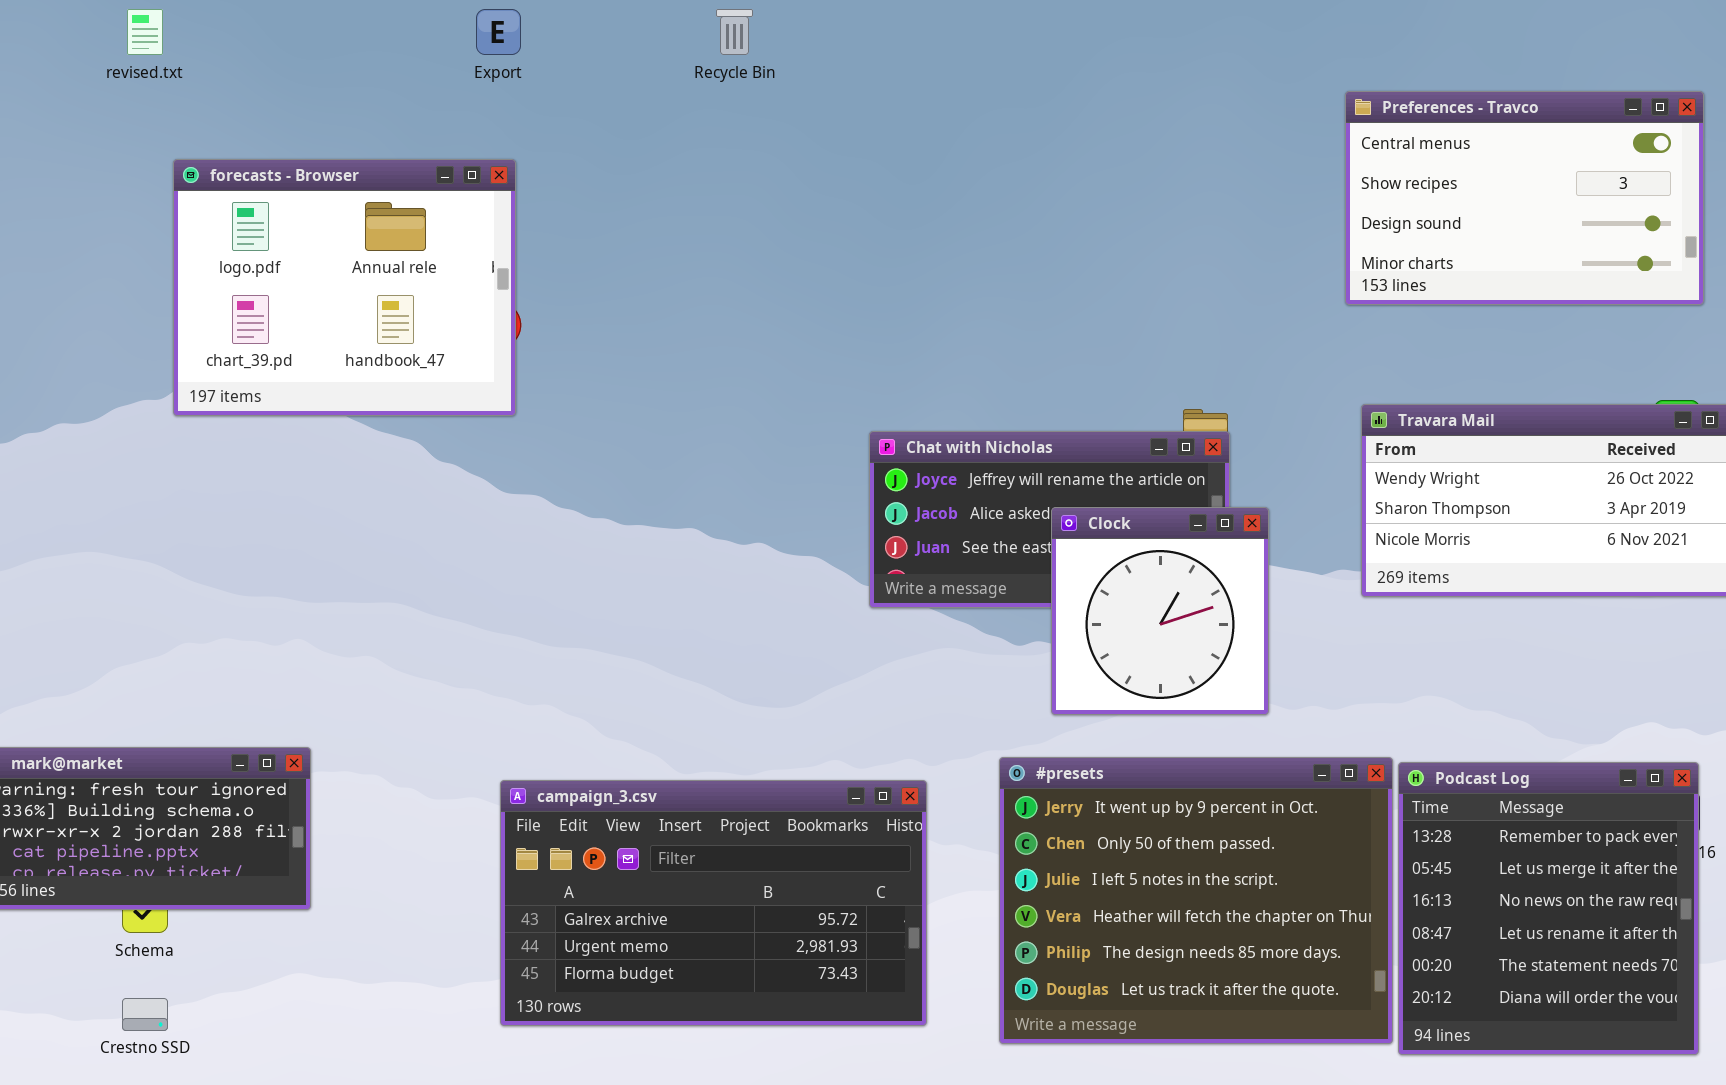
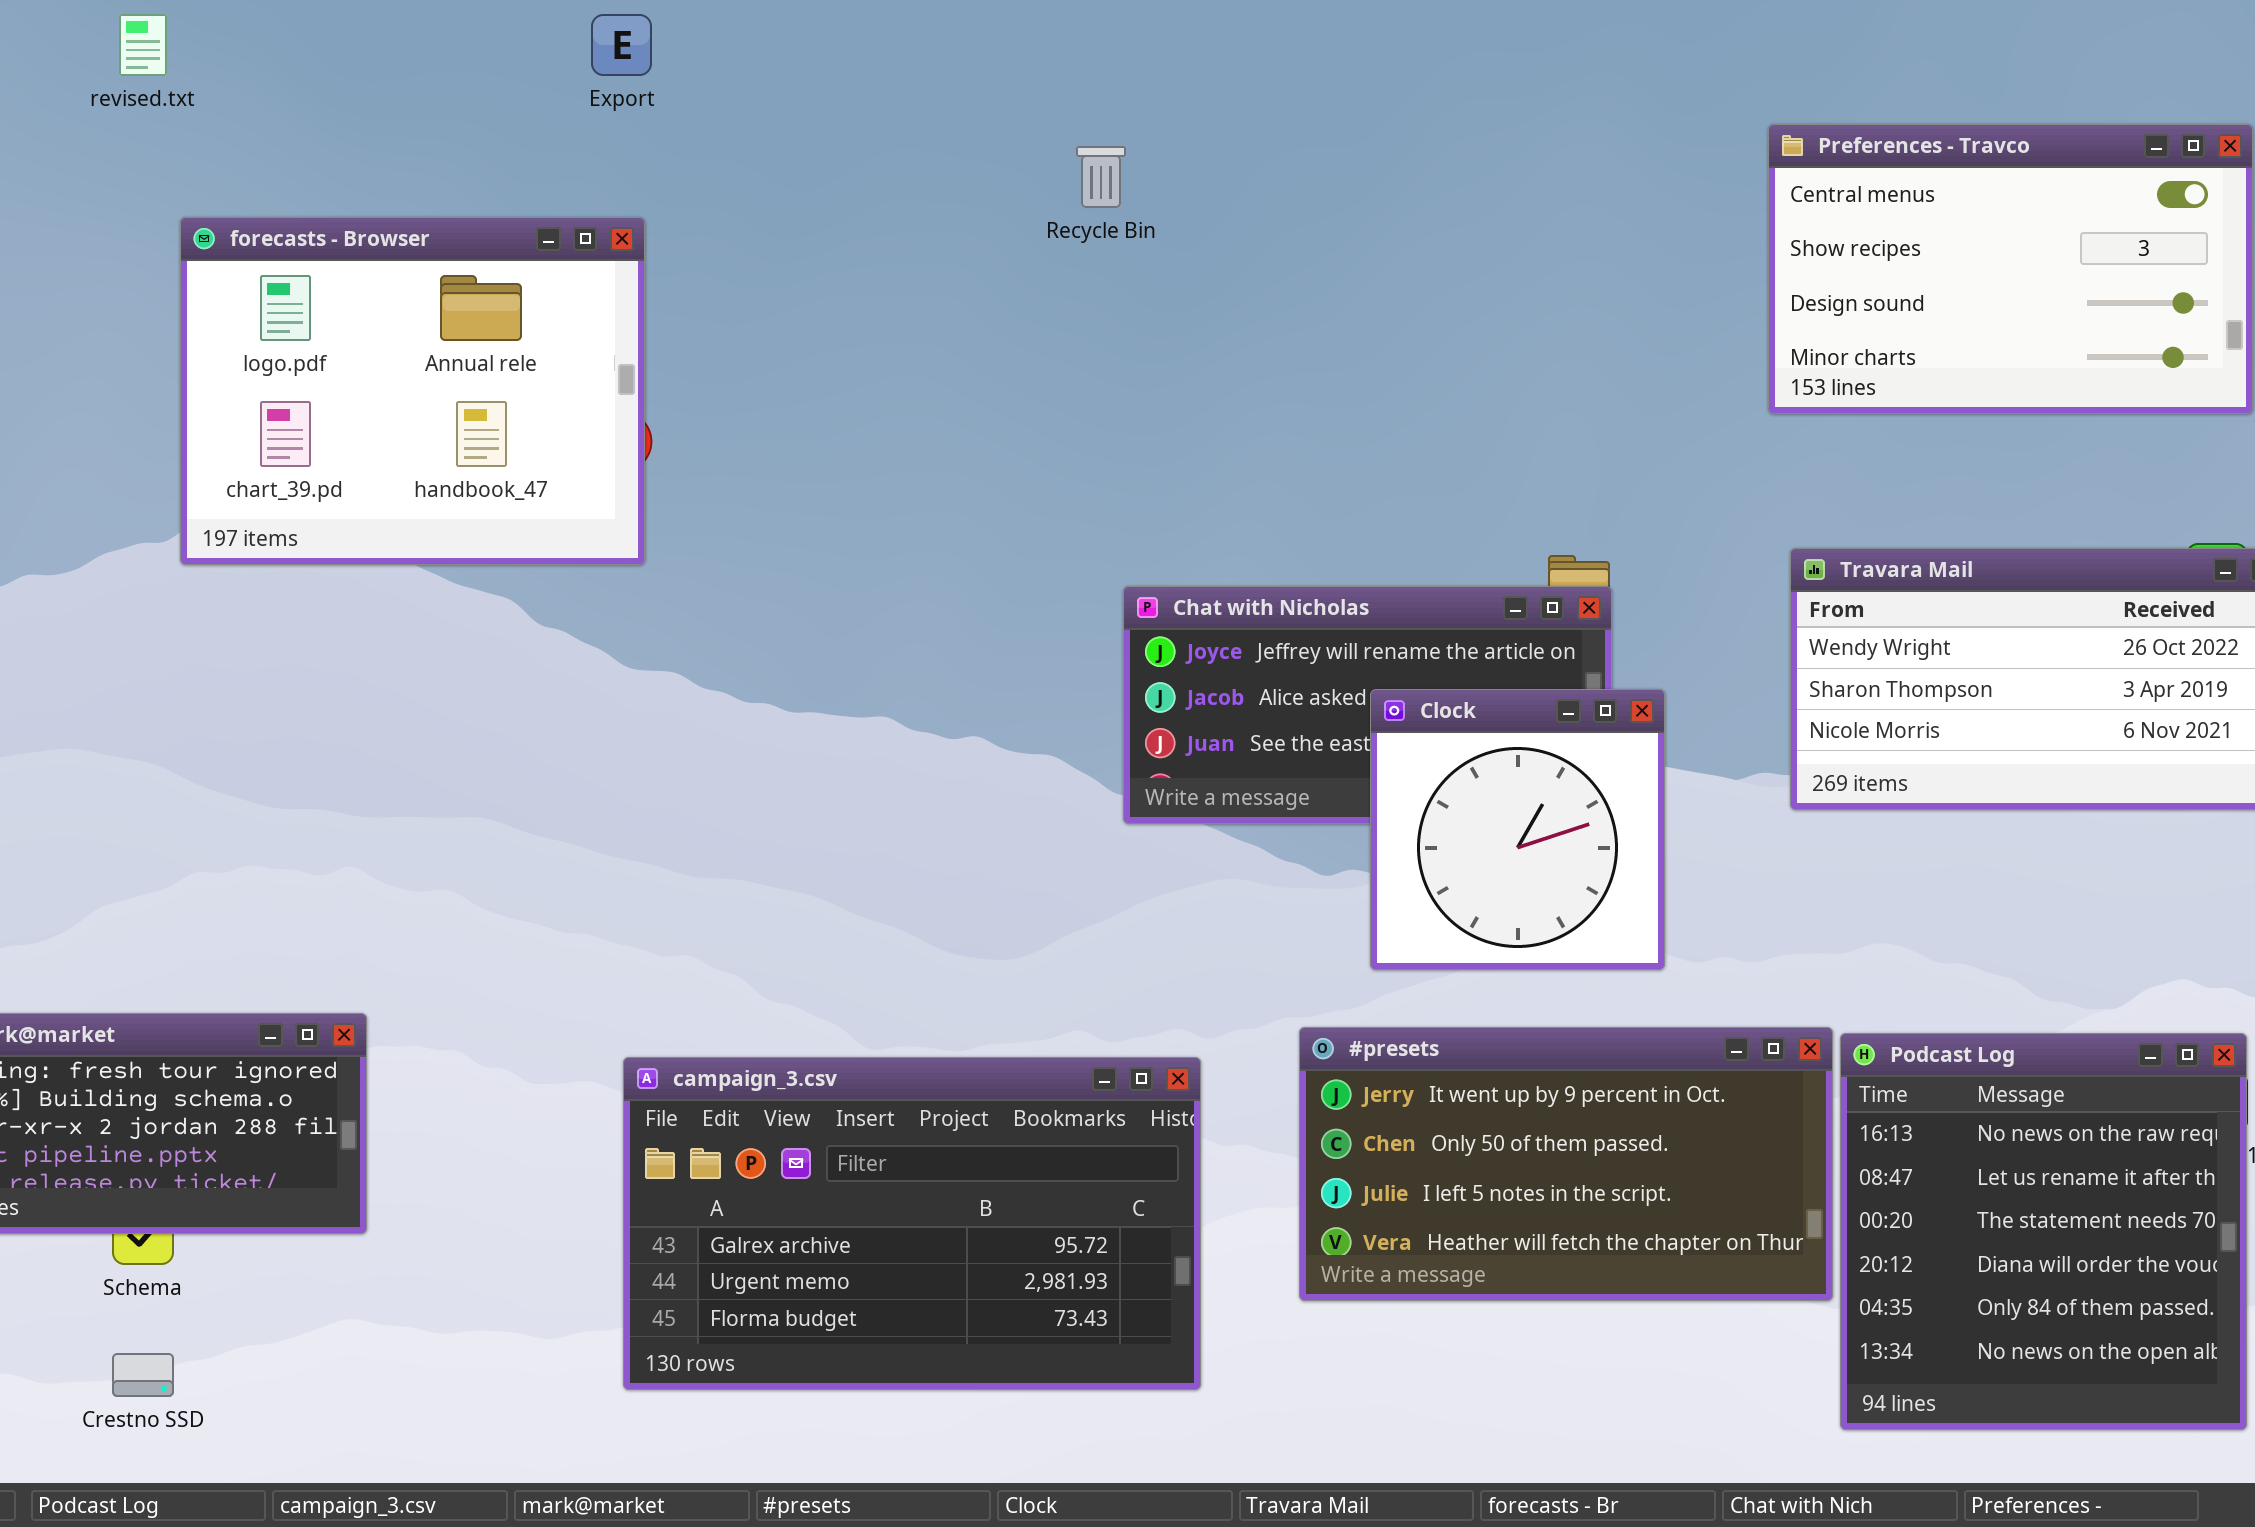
Recycle Bin: [716,9,753,55] -> [1076,146,1126,208], moved
#presets: [999,757,1393,1044] -> [1299,1027,1833,1301], resized
Podcast Log: [1398,762,1699,1055] -> [1840,1033,2247,1430], scrolled down 2 rows

